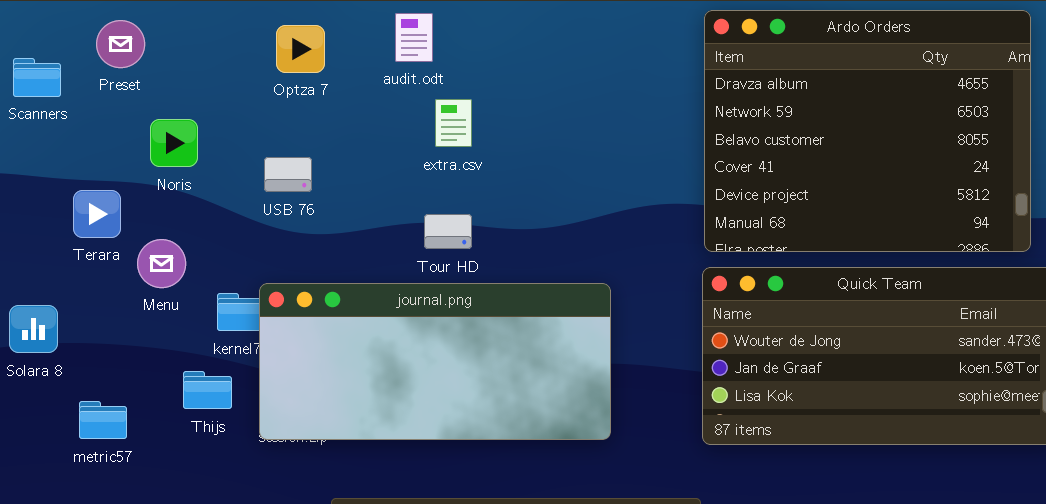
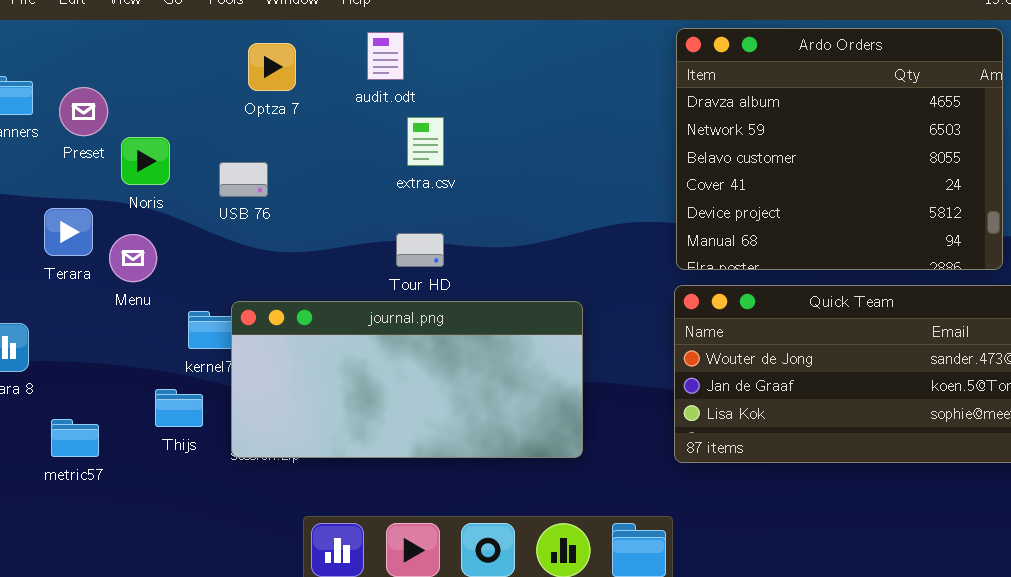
Preset: [96,20,145,68] -> [59,87,108,136], moved
USB 76: [264,157,312,192] -> [219,162,268,197], moved
Menu: [137,239,186,288] -> [109,234,157,282], moved

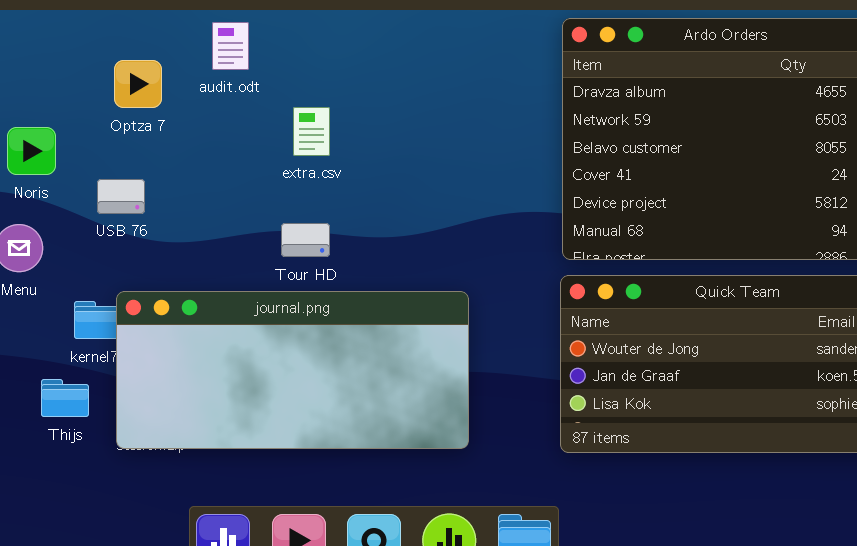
audit.odt: [367,32,404,80] -> [212,22,249,70], moved
Optza 7: [248,43,296,91] -> [114,60,162,108], moved
USB 76: [219,162,268,197] -> [97,179,145,214], moved

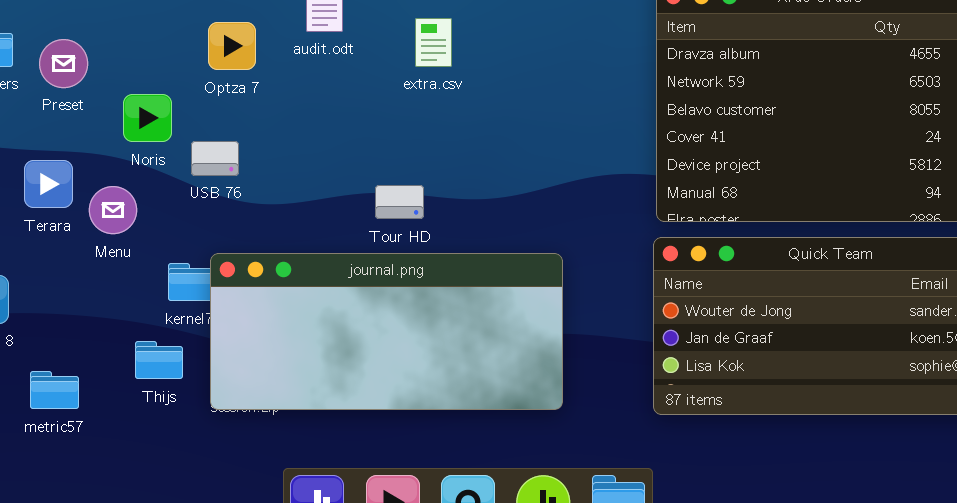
extra.csv: [293,107,330,156] -> [415,18,452,67], moved
Noris: [7,127,56,175] -> [123,94,172,142], moved

